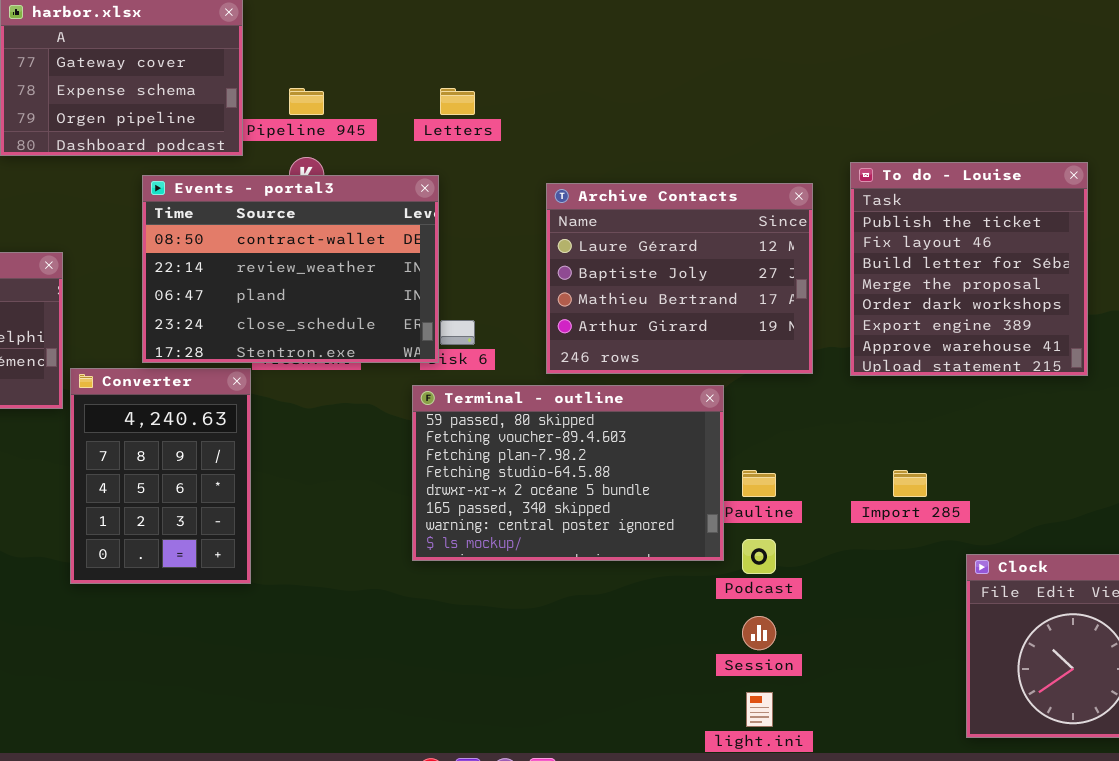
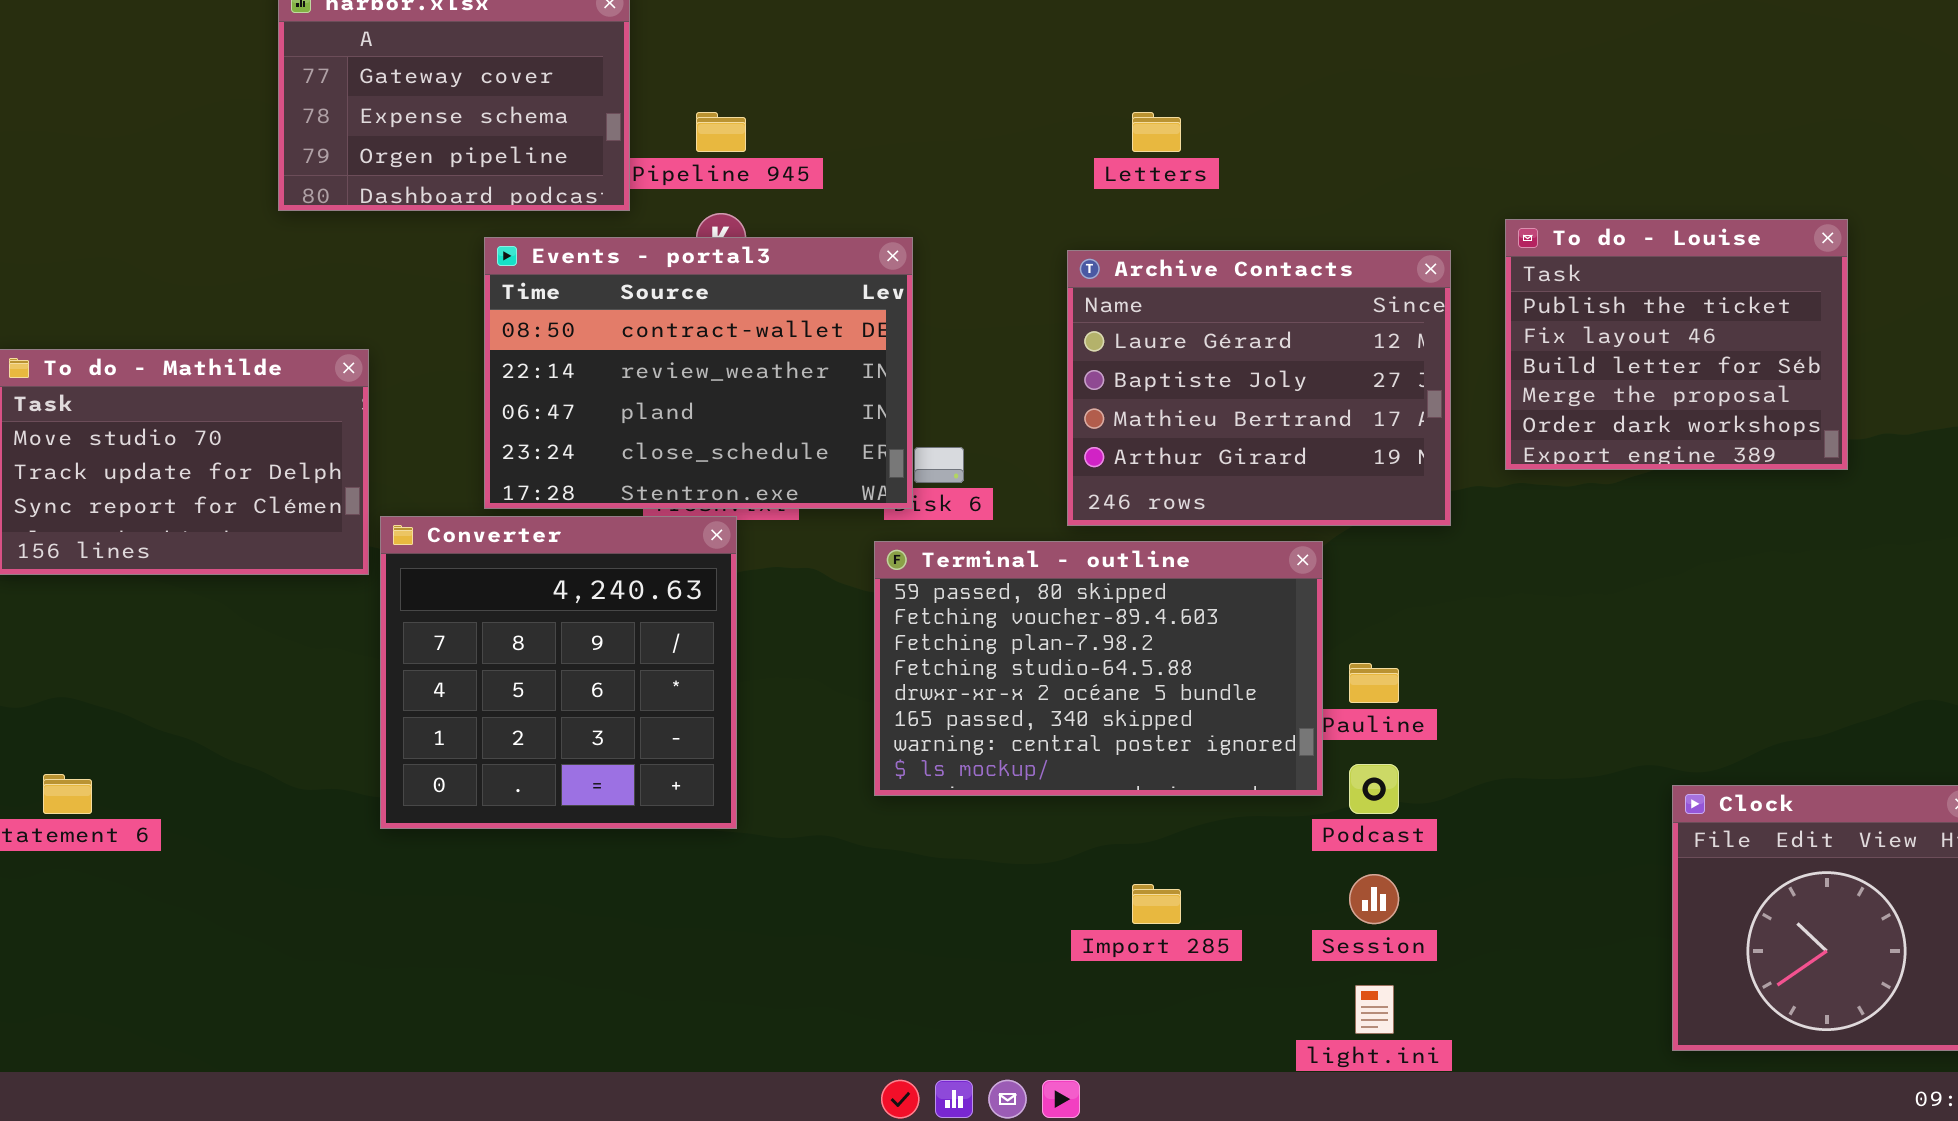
Letters: [440,88,475,115] -> [1132,112,1181,152], moved
To do - Louise: [850,162,1088,376] -> [1505,219,1848,470], resized
Converter: [70,368,251,584] -> [380,516,737,829], resized
Import 285: [893,470,927,497] -> [1132,884,1181,924], moved

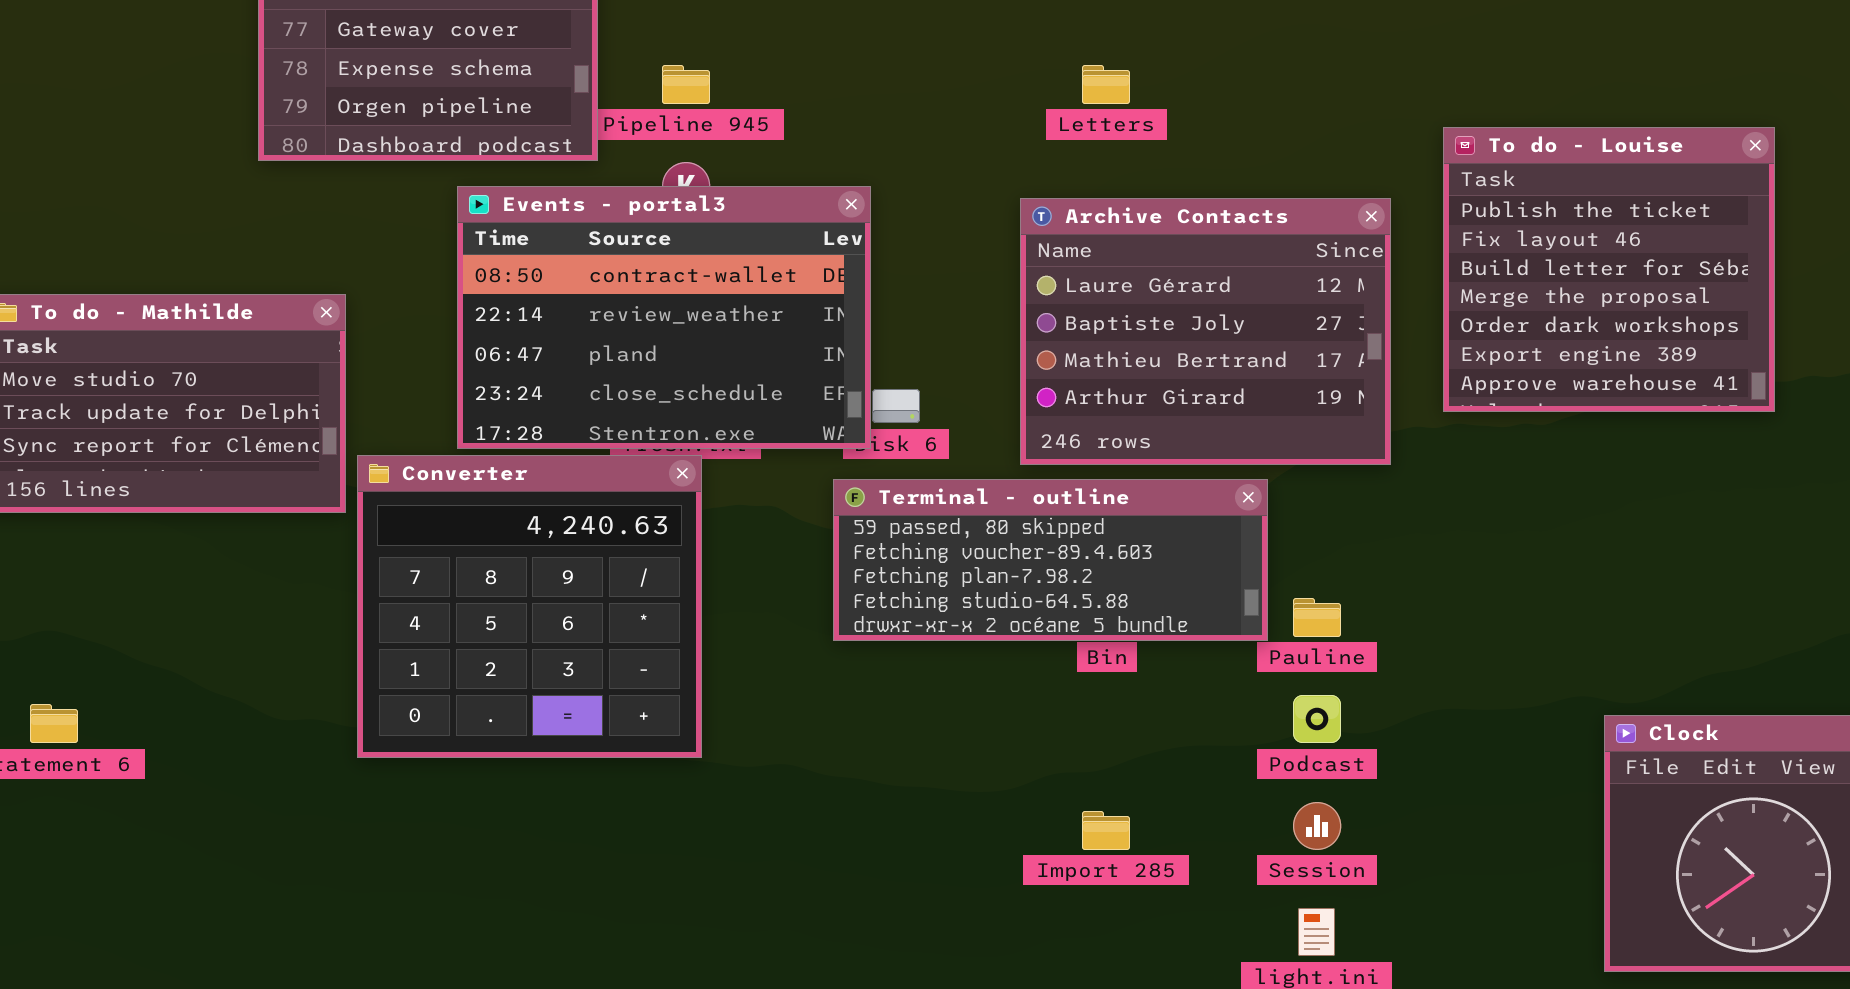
To do - Louise: [1505,219,1848,470] -> [1443,127,1775,412], resized
Terminal - outline: [874,541,1323,796] -> [833,479,1268,641], resized

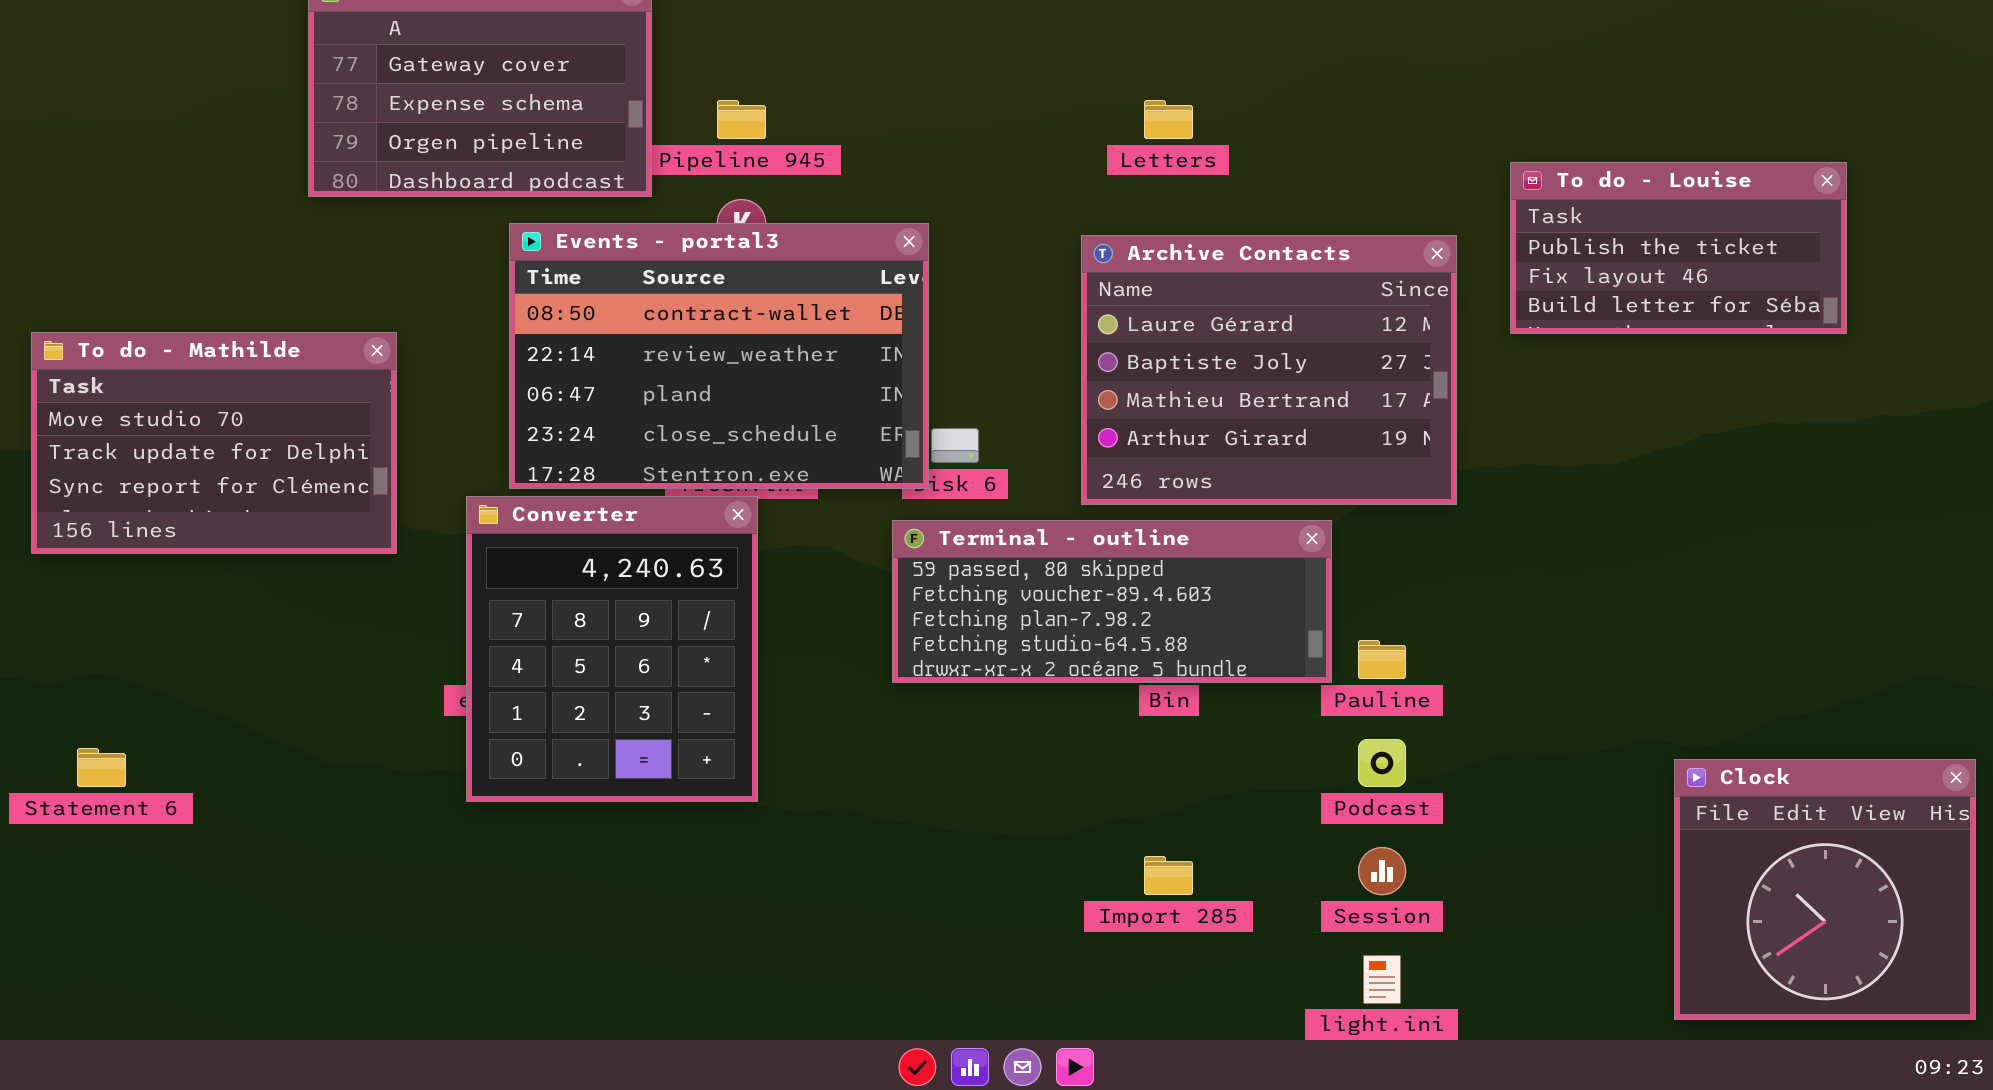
To do - Louise: [1443,127,1775,412] -> [1510,162,1847,334], resized
Converter: [357,455,702,758] -> [466,496,758,802], resized

